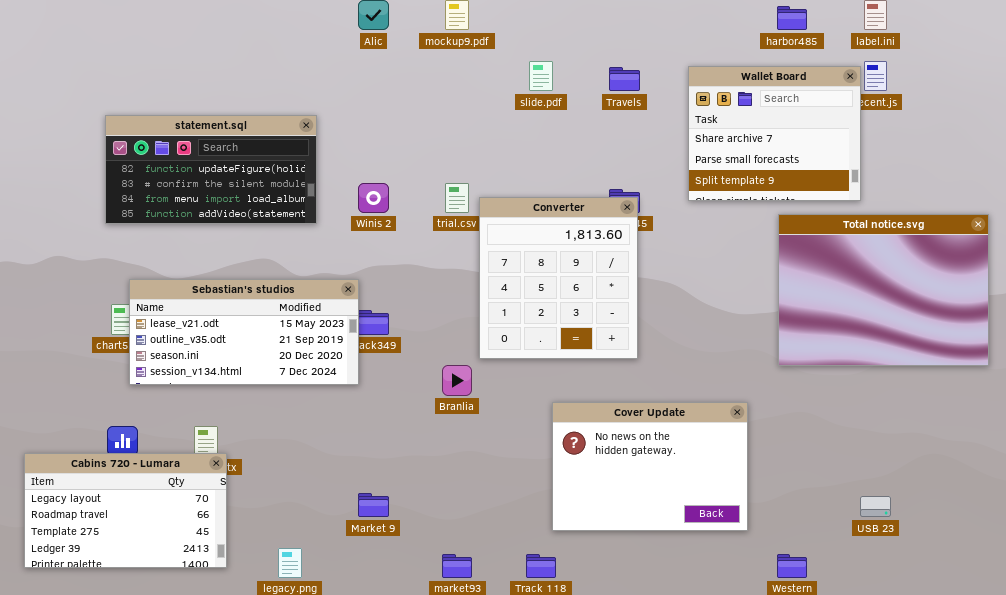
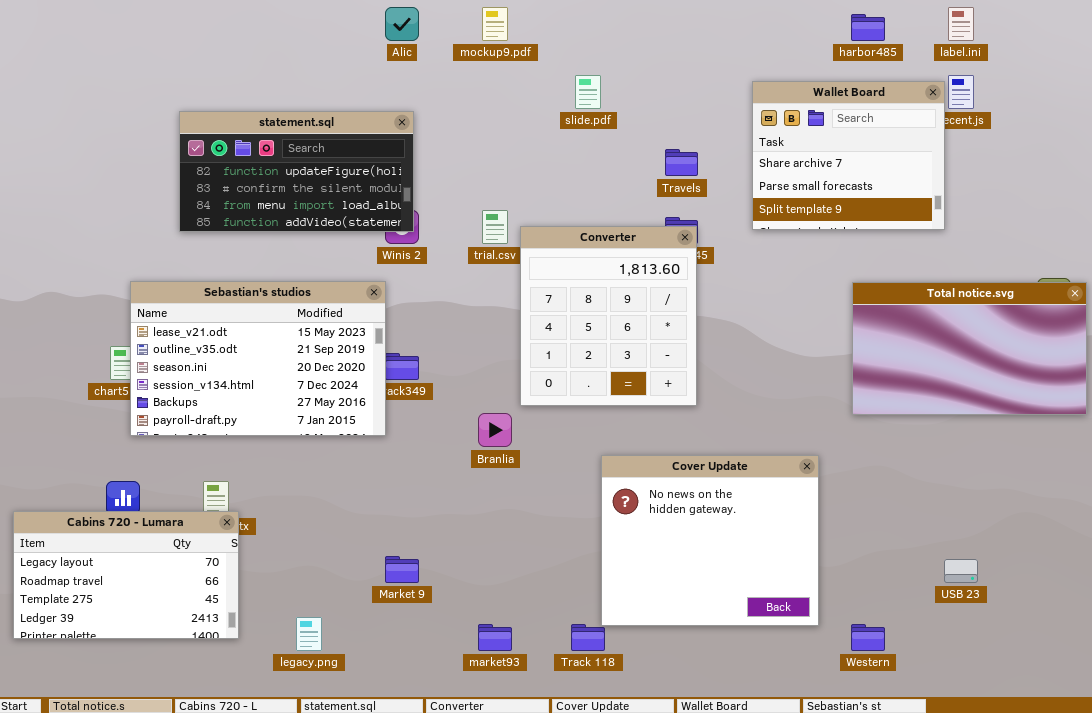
Travels: [609,67,640,91] -> [665,149,698,176], moved
statement.sql: [105,115,317,224] -> [179,111,414,232], moved
Total notice.svg: [778,214,989,366] -> [852,282,1087,415], resized
Sebastian's studios: [129,279,359,385] -> [130,281,386,436], resized
Cover Update: [552,402,748,531] -> [601,455,819,626], resized

